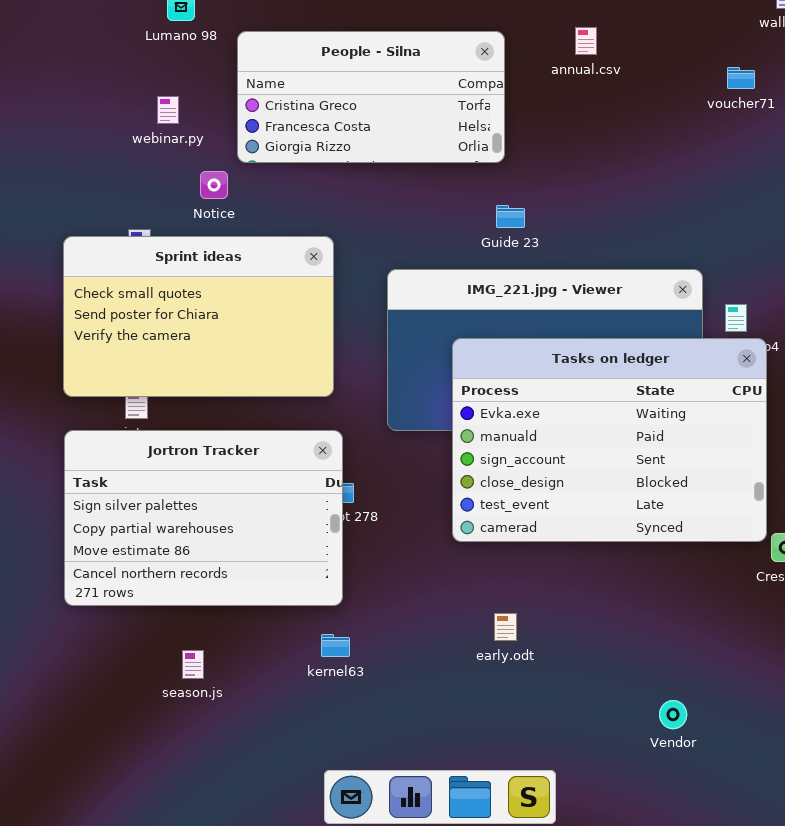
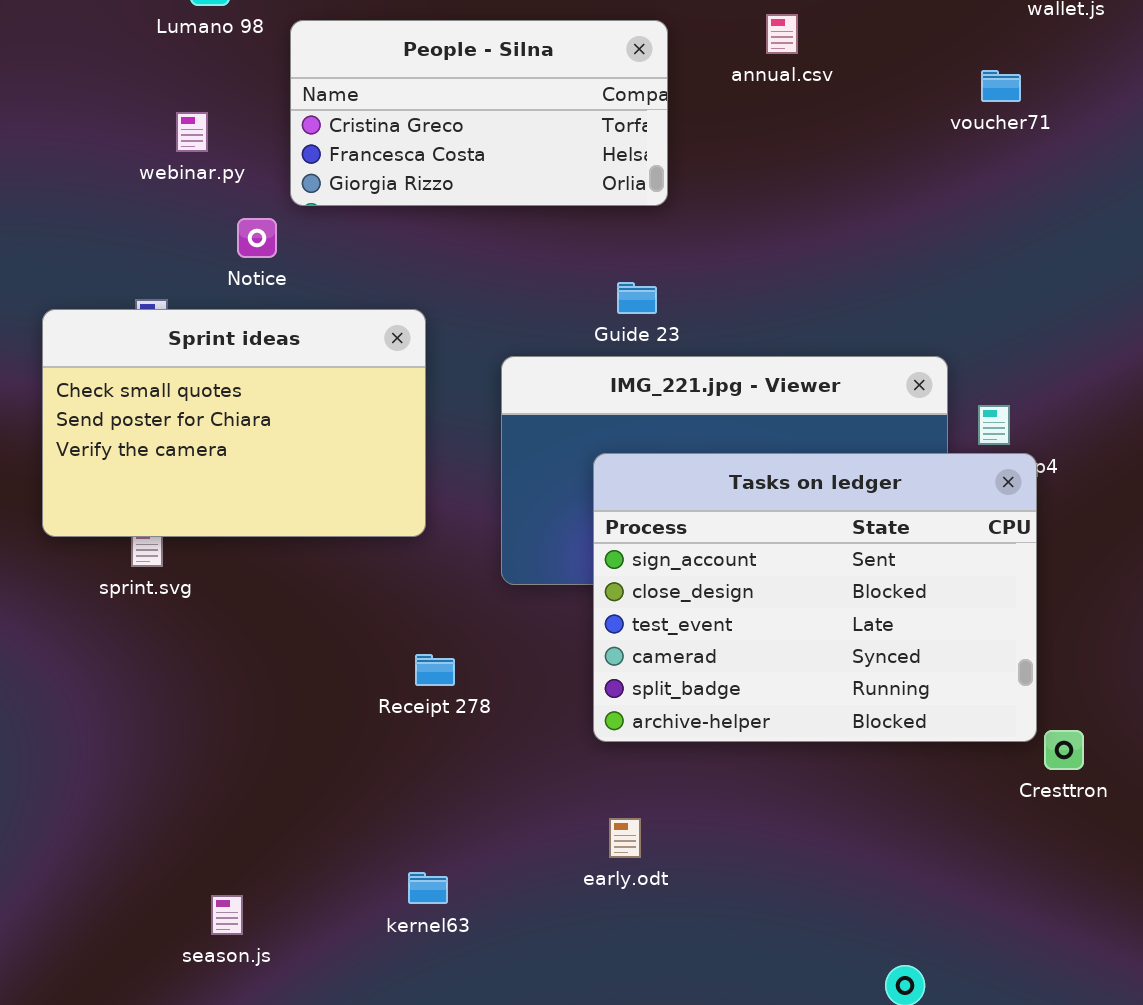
Guide 23: [496,205,525,228] -> [617,282,657,314], moved
Tasks on ledger: [452,338,767,542] -> [593,453,1037,742], scrolled down 2 rows
Jortron Tracker: [64,430,343,606] -> none, closed
early.odt: [494,613,517,641] -> [609,818,641,858], moved

